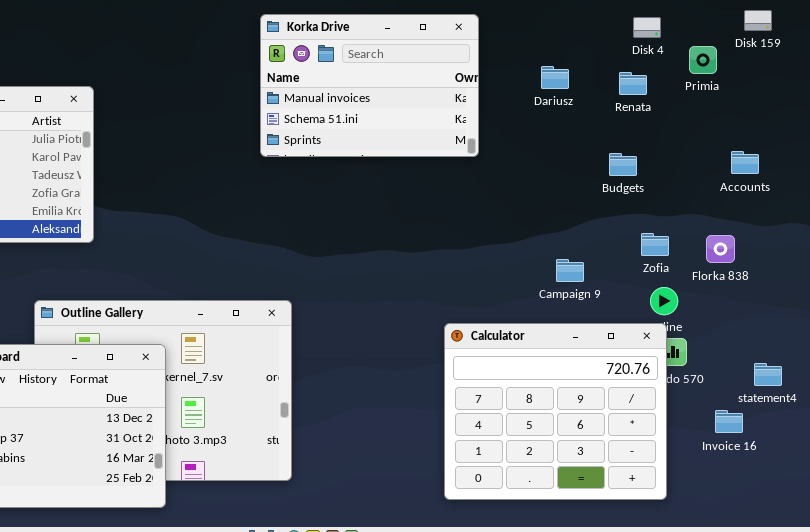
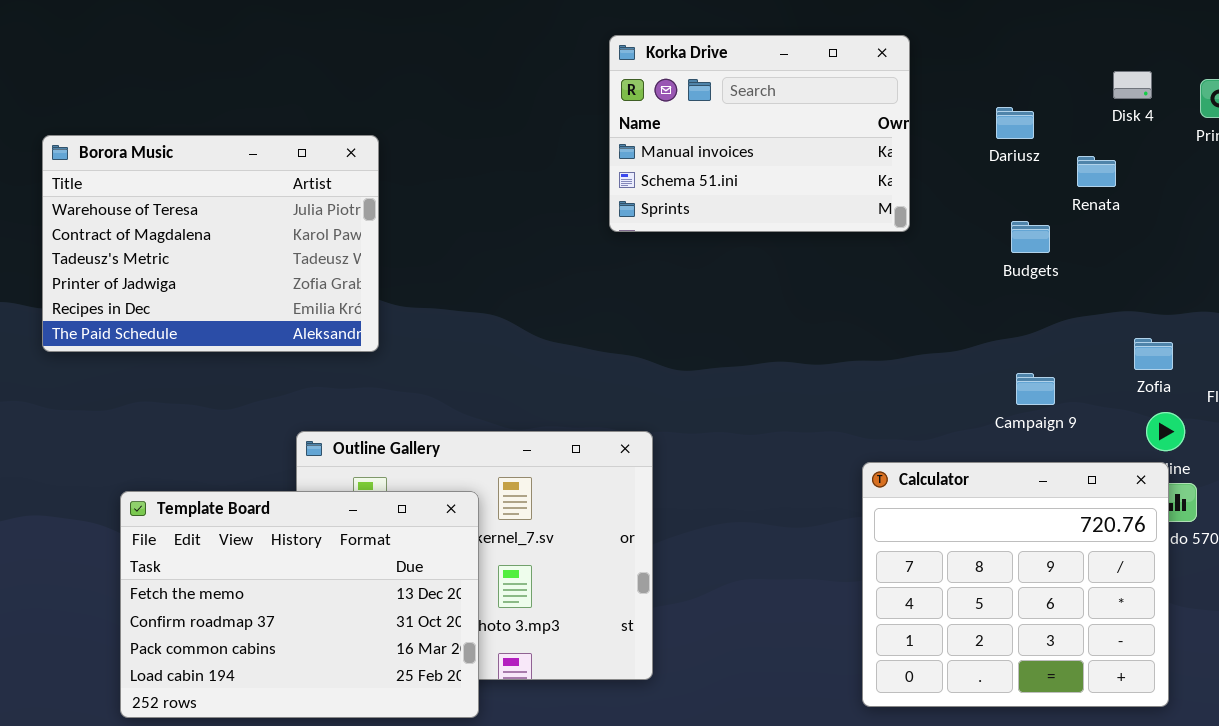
Disk 4: [633,17,661,38] -> [1113,71,1152,99], moved
Renata: [619,72,647,95] -> [1077,156,1116,187], moved
Budgets: [609,153,637,176] -> [1011,221,1050,253], moved

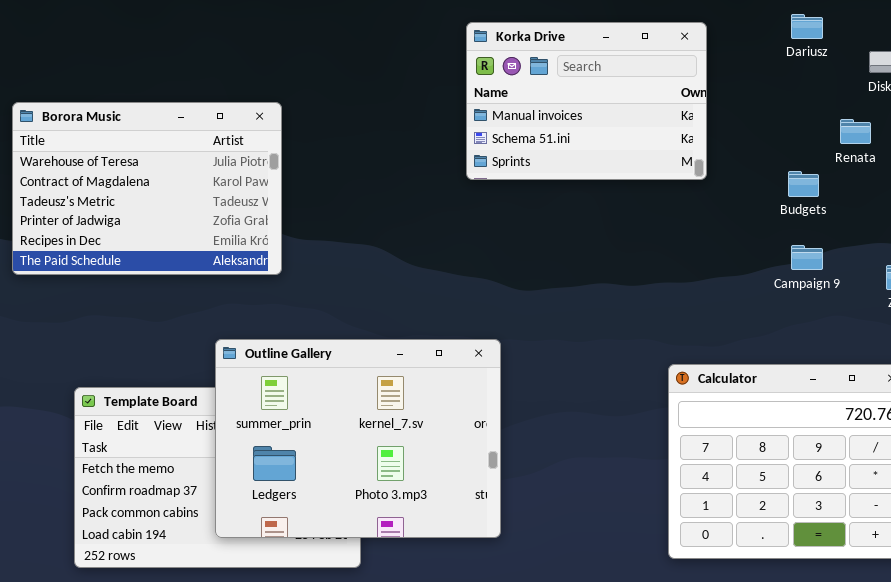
Dariusz: [996,107,1034,139] -> [791,14,823,39], moved
Campaign 9: [1016,373,1055,405] -> [791,245,823,270], moved
Outline Gallery: [296,431,653,680] -> [215,339,501,538], raised

